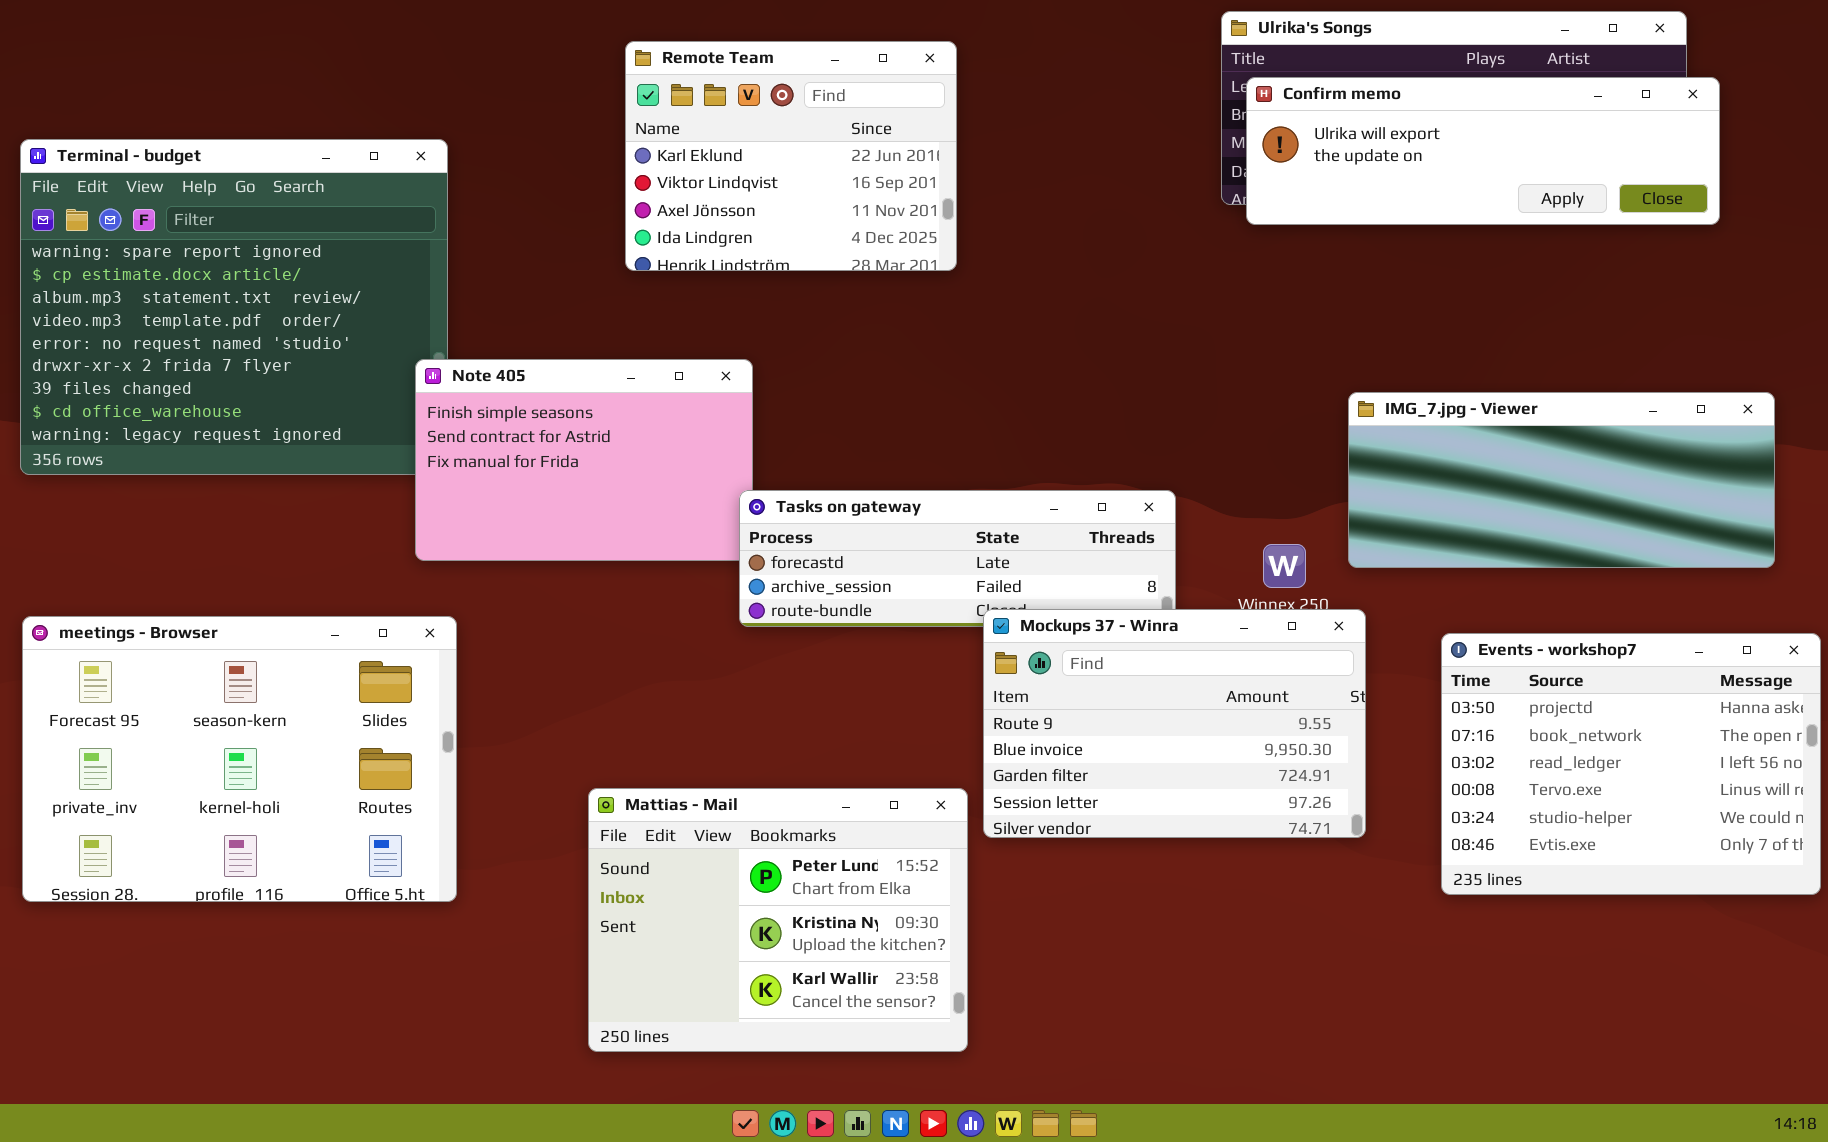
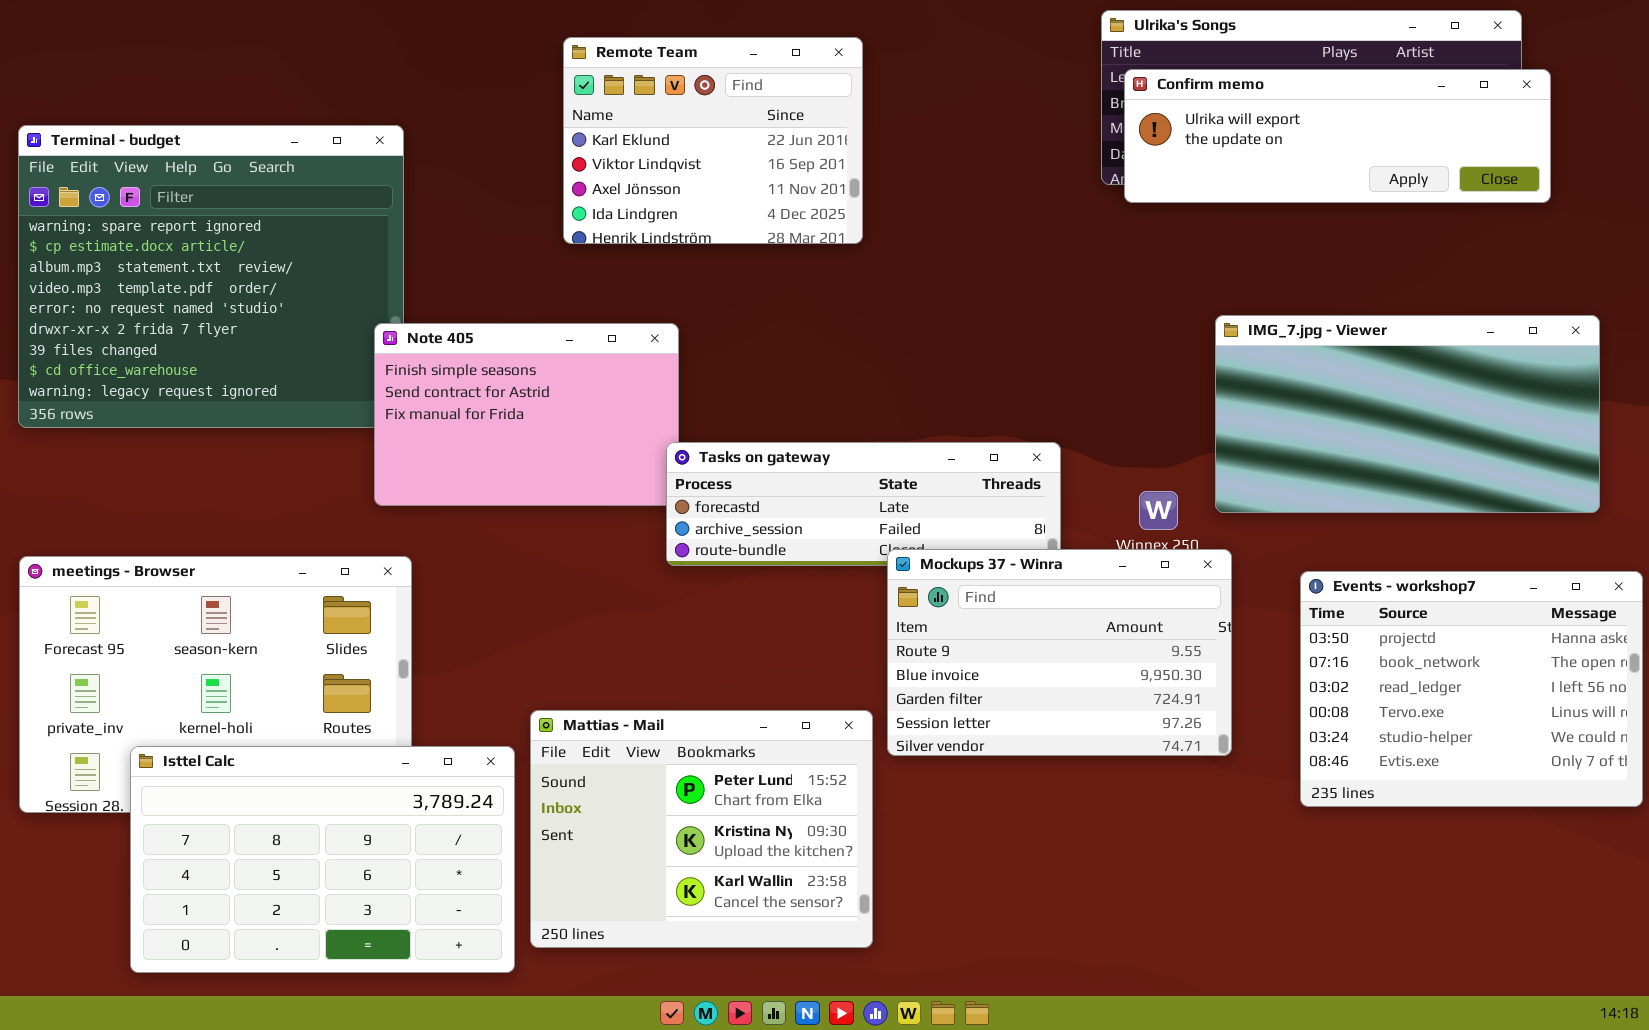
IMG_7.jpg - Viewer: [1348,392,1775,568] -> [1215,315,1600,513], resized
Isttel Calc: none -> [130,746,515,973], opened

